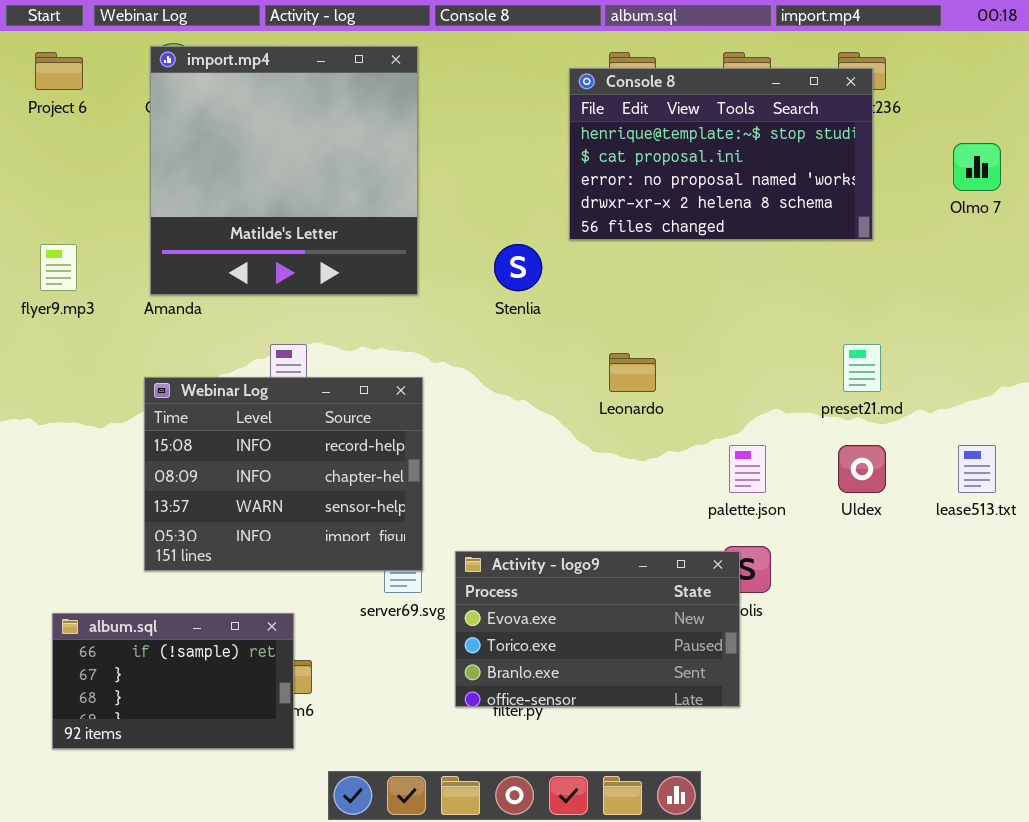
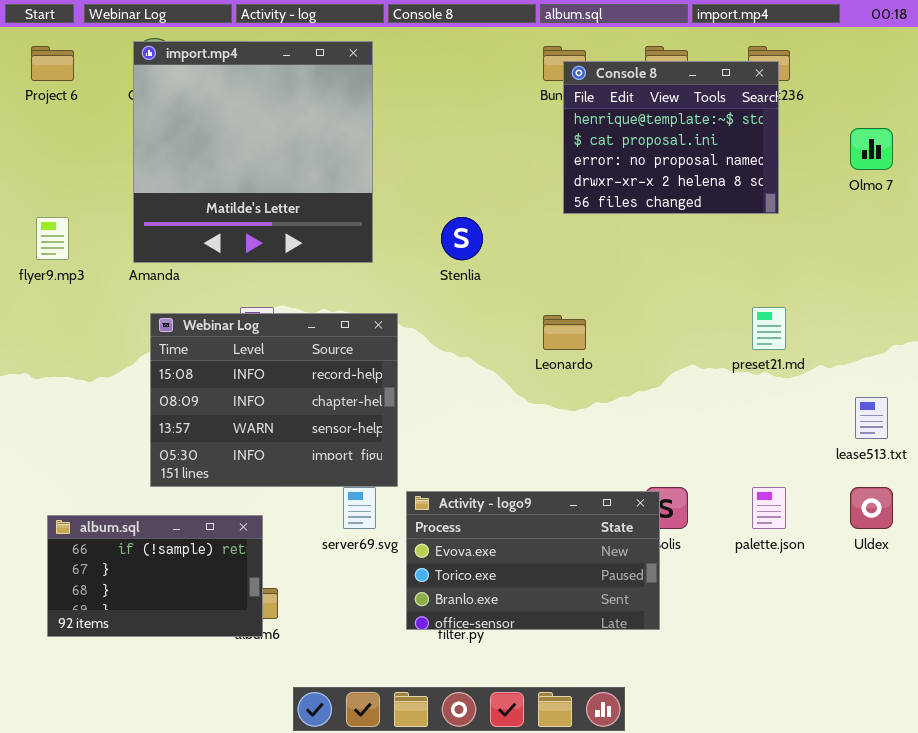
Console 8: [569,68,873,240] -> [563,61,779,214], resized
Webinar Log: [144,377,423,571] -> [150,313,398,487], moved
palette.json: [729,445,766,493] -> [752,487,786,529], moved
Uldex: [838,445,886,493] -> [850,487,893,529], moved
album.sql: [52,613,294,749] -> [47,515,263,637], moved

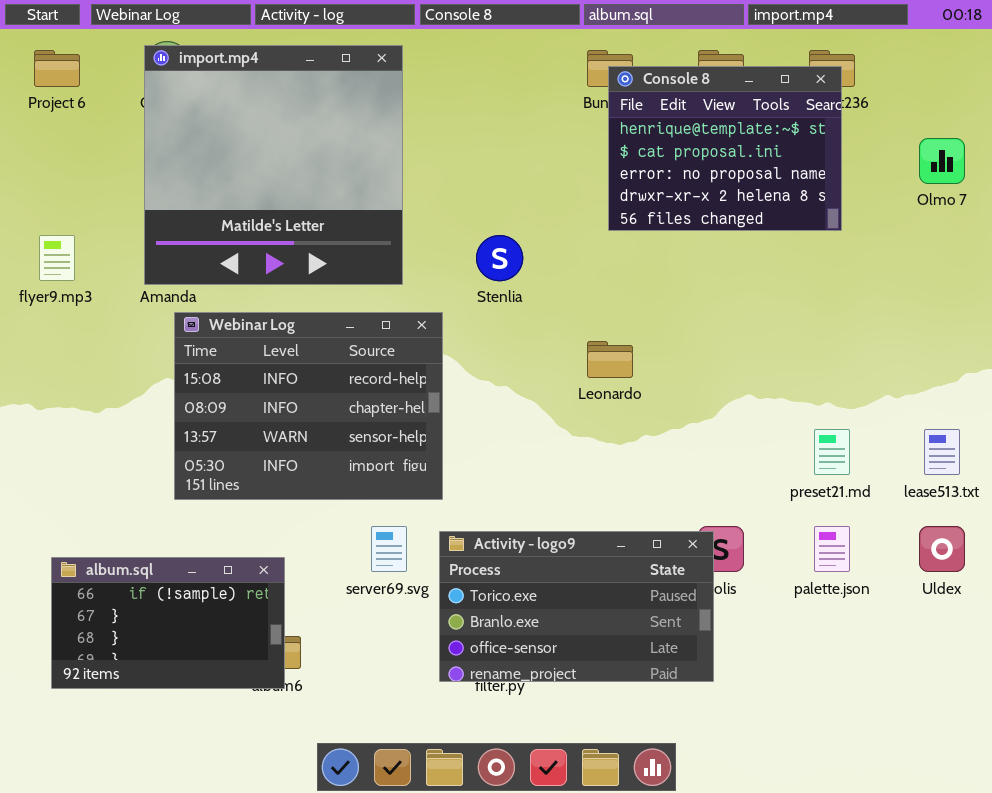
preset21.md: [752,307,786,350] -> [814,429,850,475], moved
Webinar Log: [150,313,398,487] -> [174,312,443,500], moved
Activity - logo9: [406,491,660,630] -> [439,531,714,682], scrolled down 1 row

